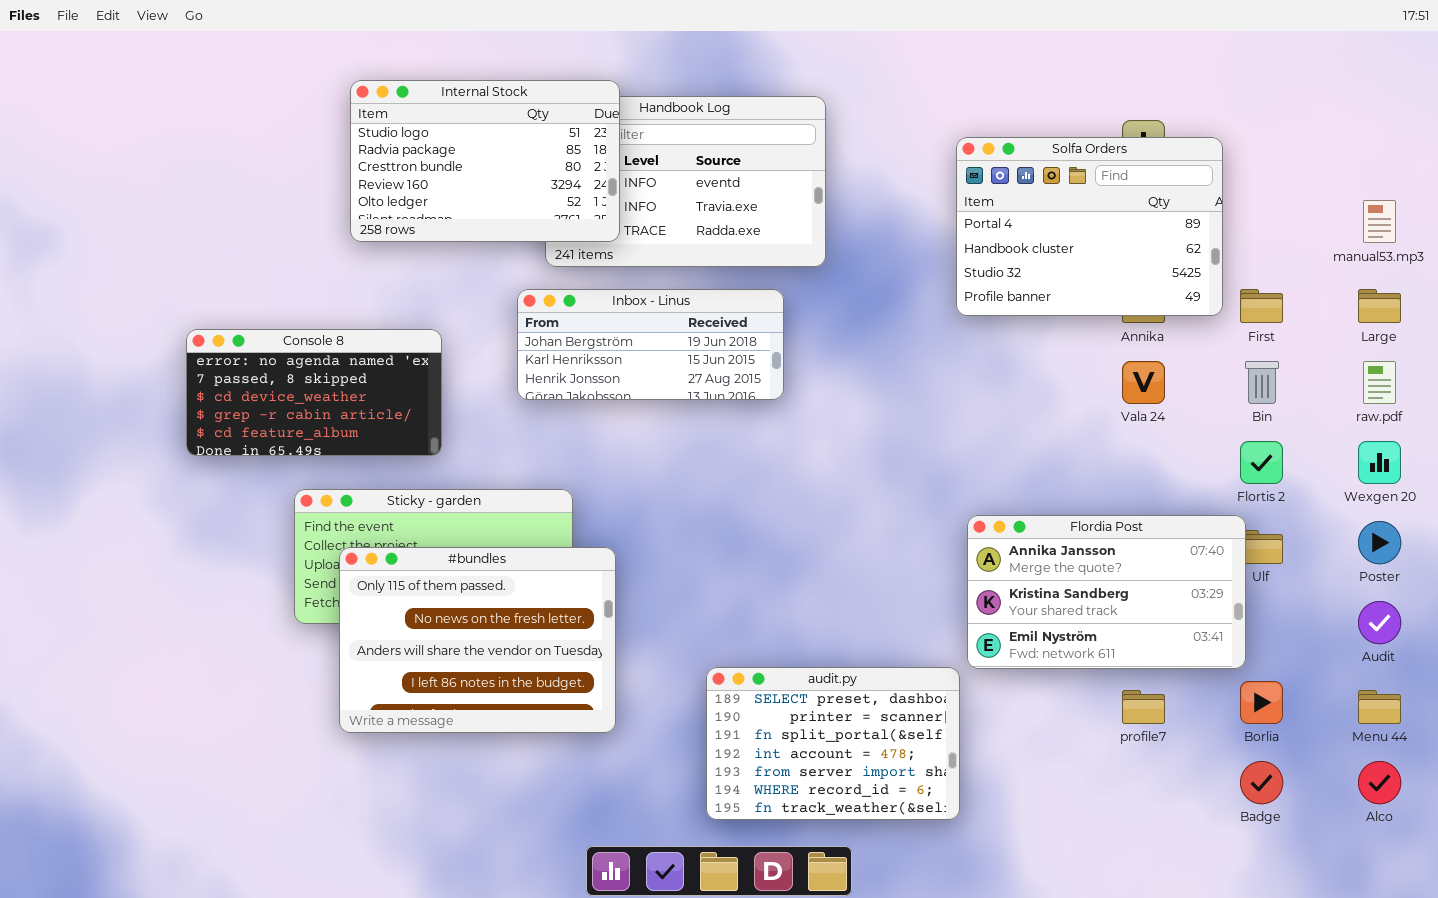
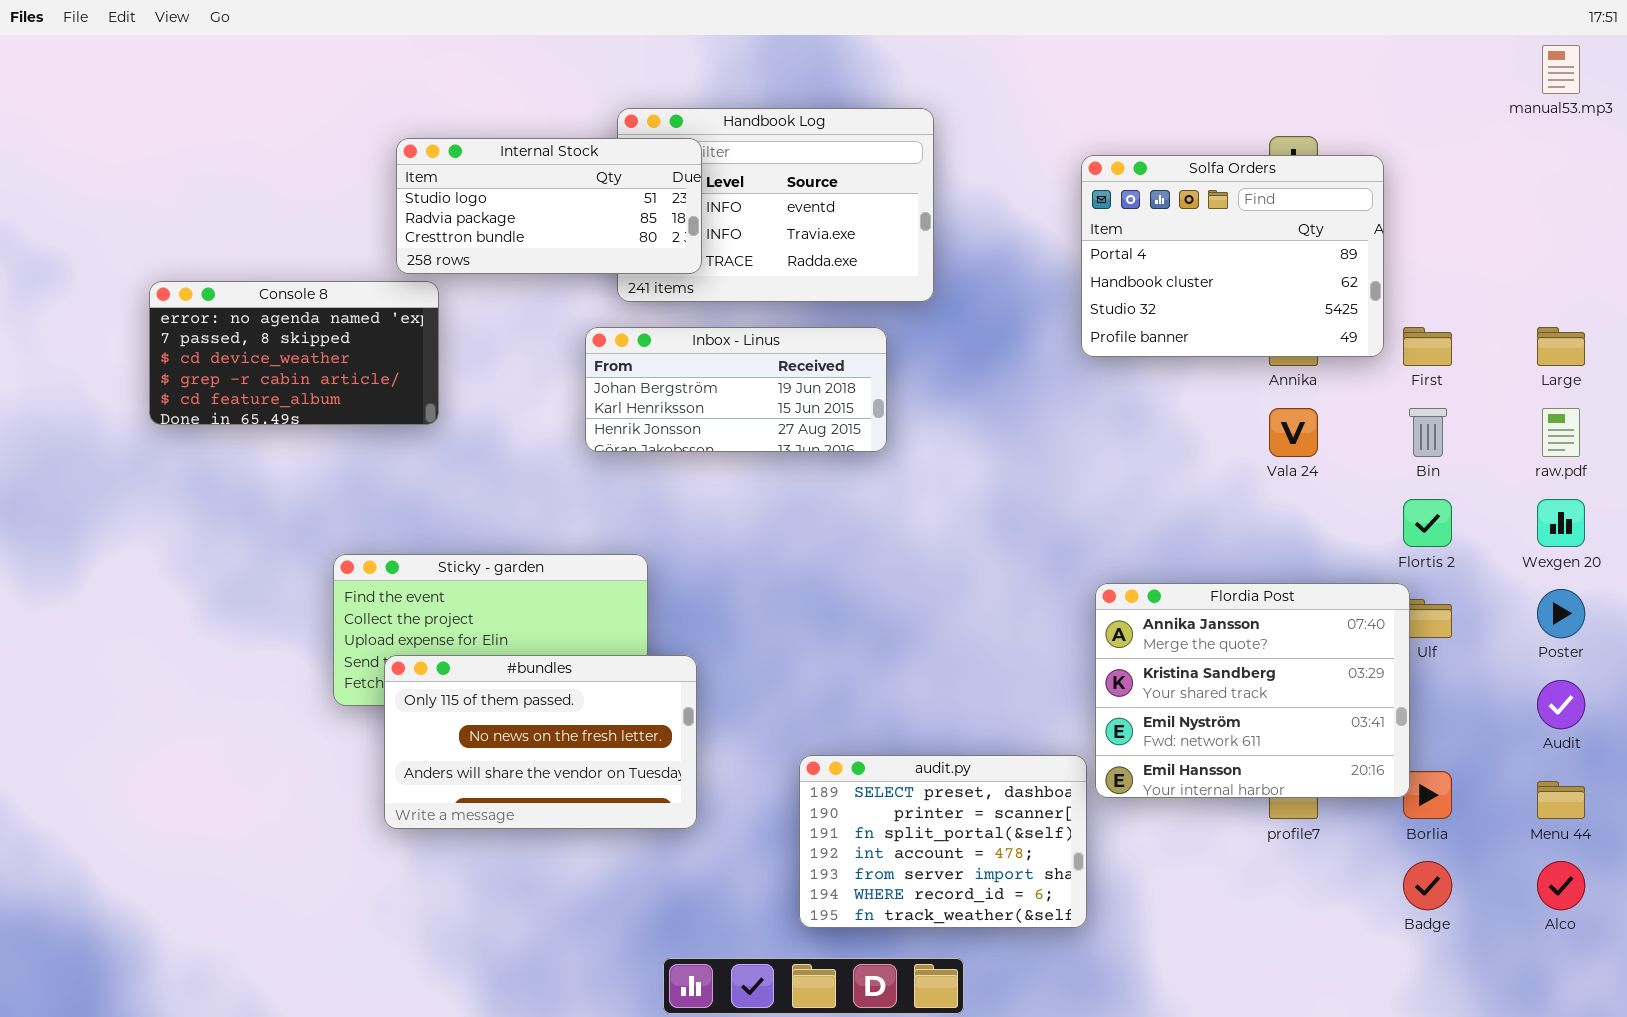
Internal Stock: [350,80,620,242] -> [396,138,702,274], resized
manual53.mp3: [1363,200,1396,243] -> [1542,45,1580,94], moved
Console 8: [186,329,442,456] -> [149,281,439,425], moved
Flordia Post: [967,515,1246,669] -> [1095,583,1410,798], resized
#bundles: [339,547,616,733] -> [384,655,697,829], resized

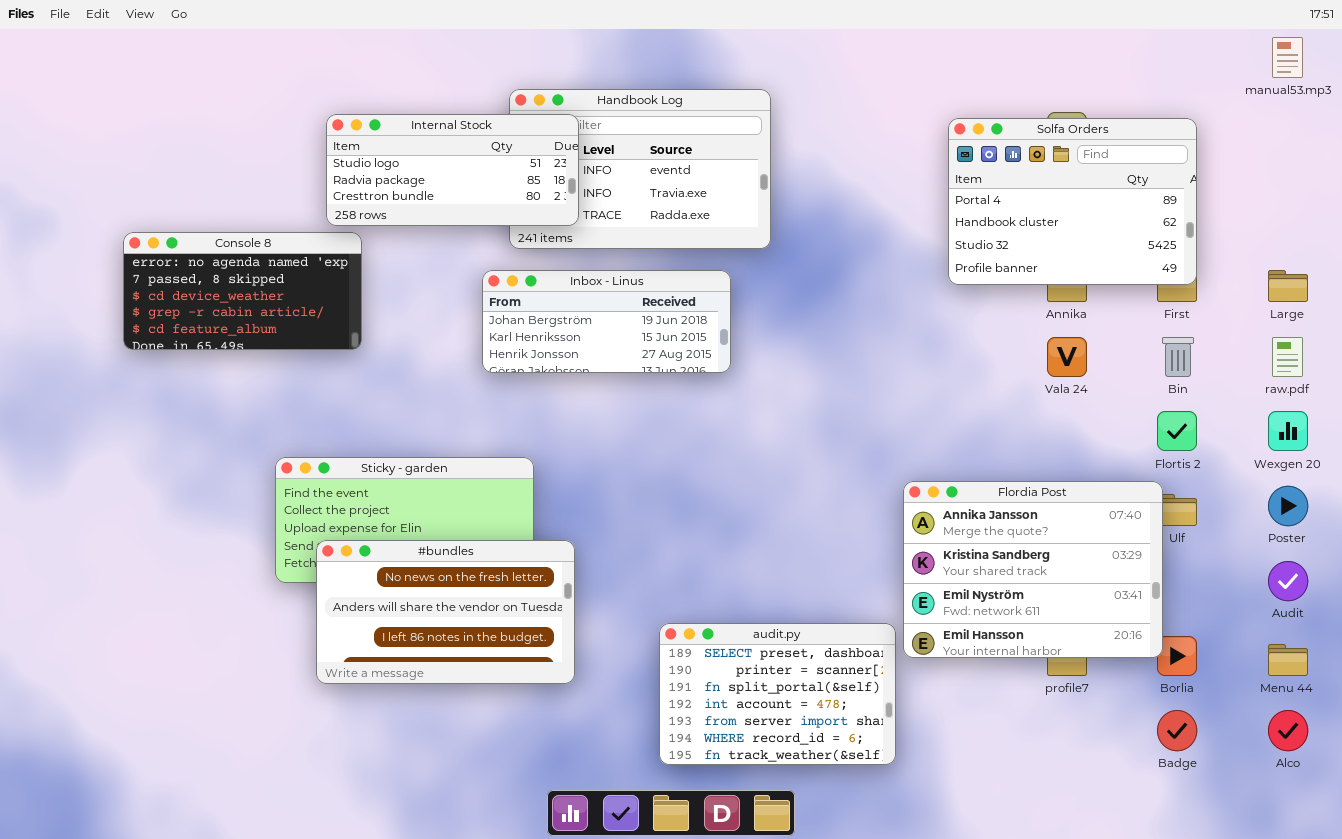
Solfa Orders: [1081,155,1384,357] -> [948,118,1197,285], moved
#bundles: [384,655,697,829] -> [316,540,575,684], scrolled down 1 row

